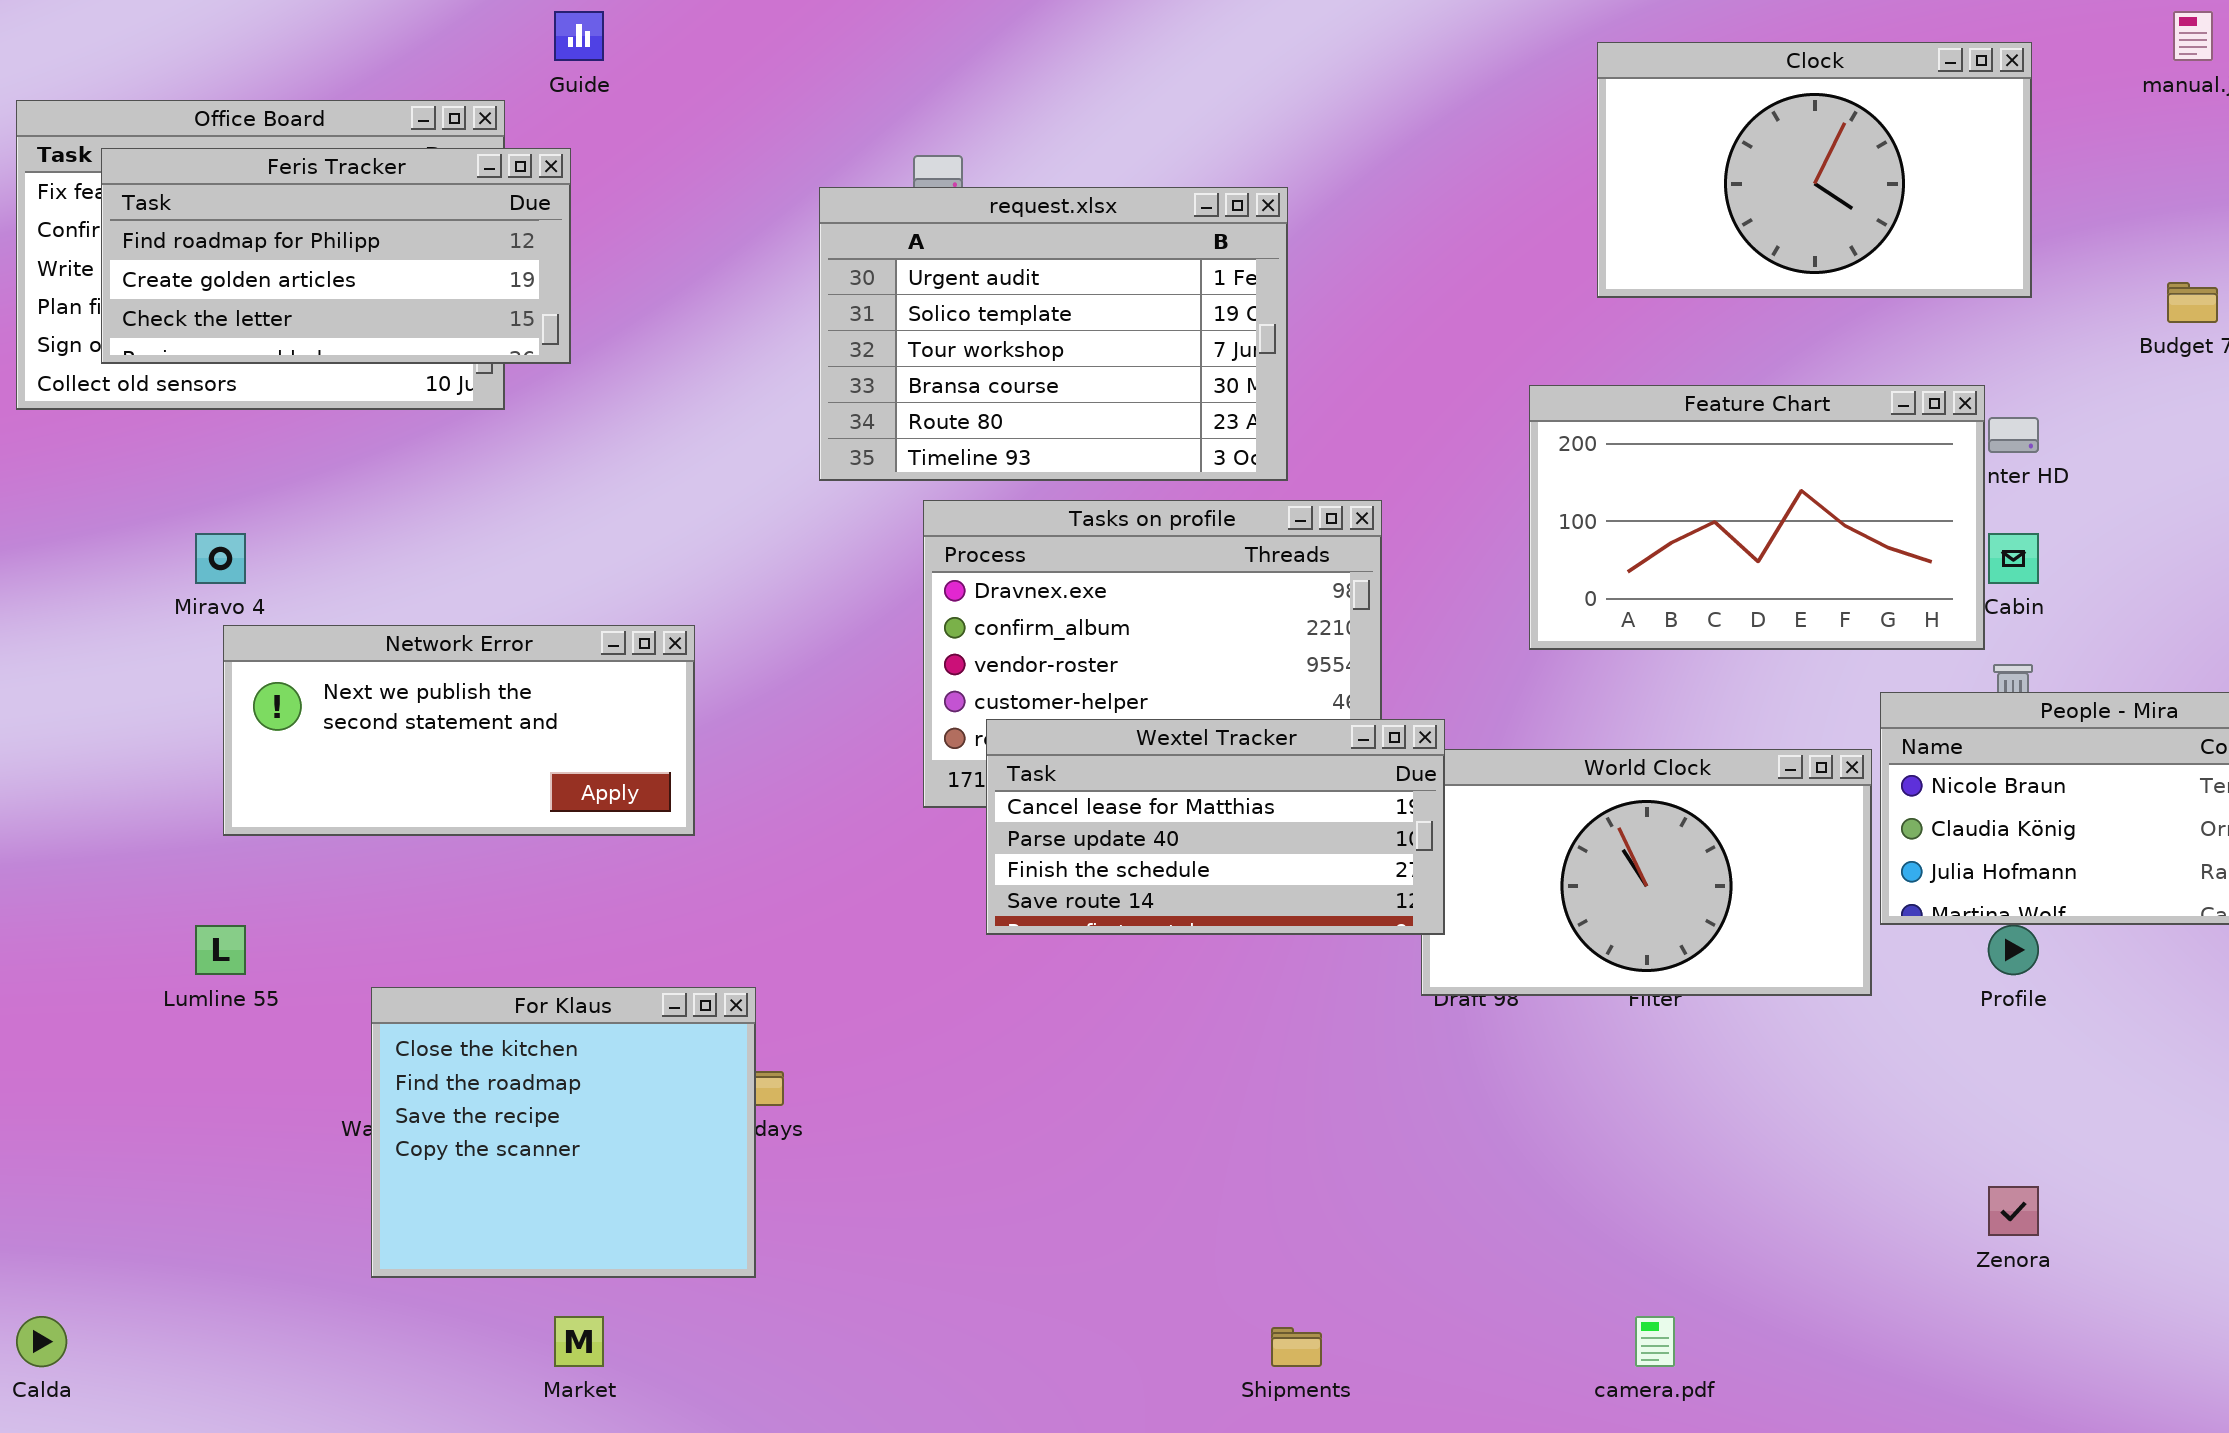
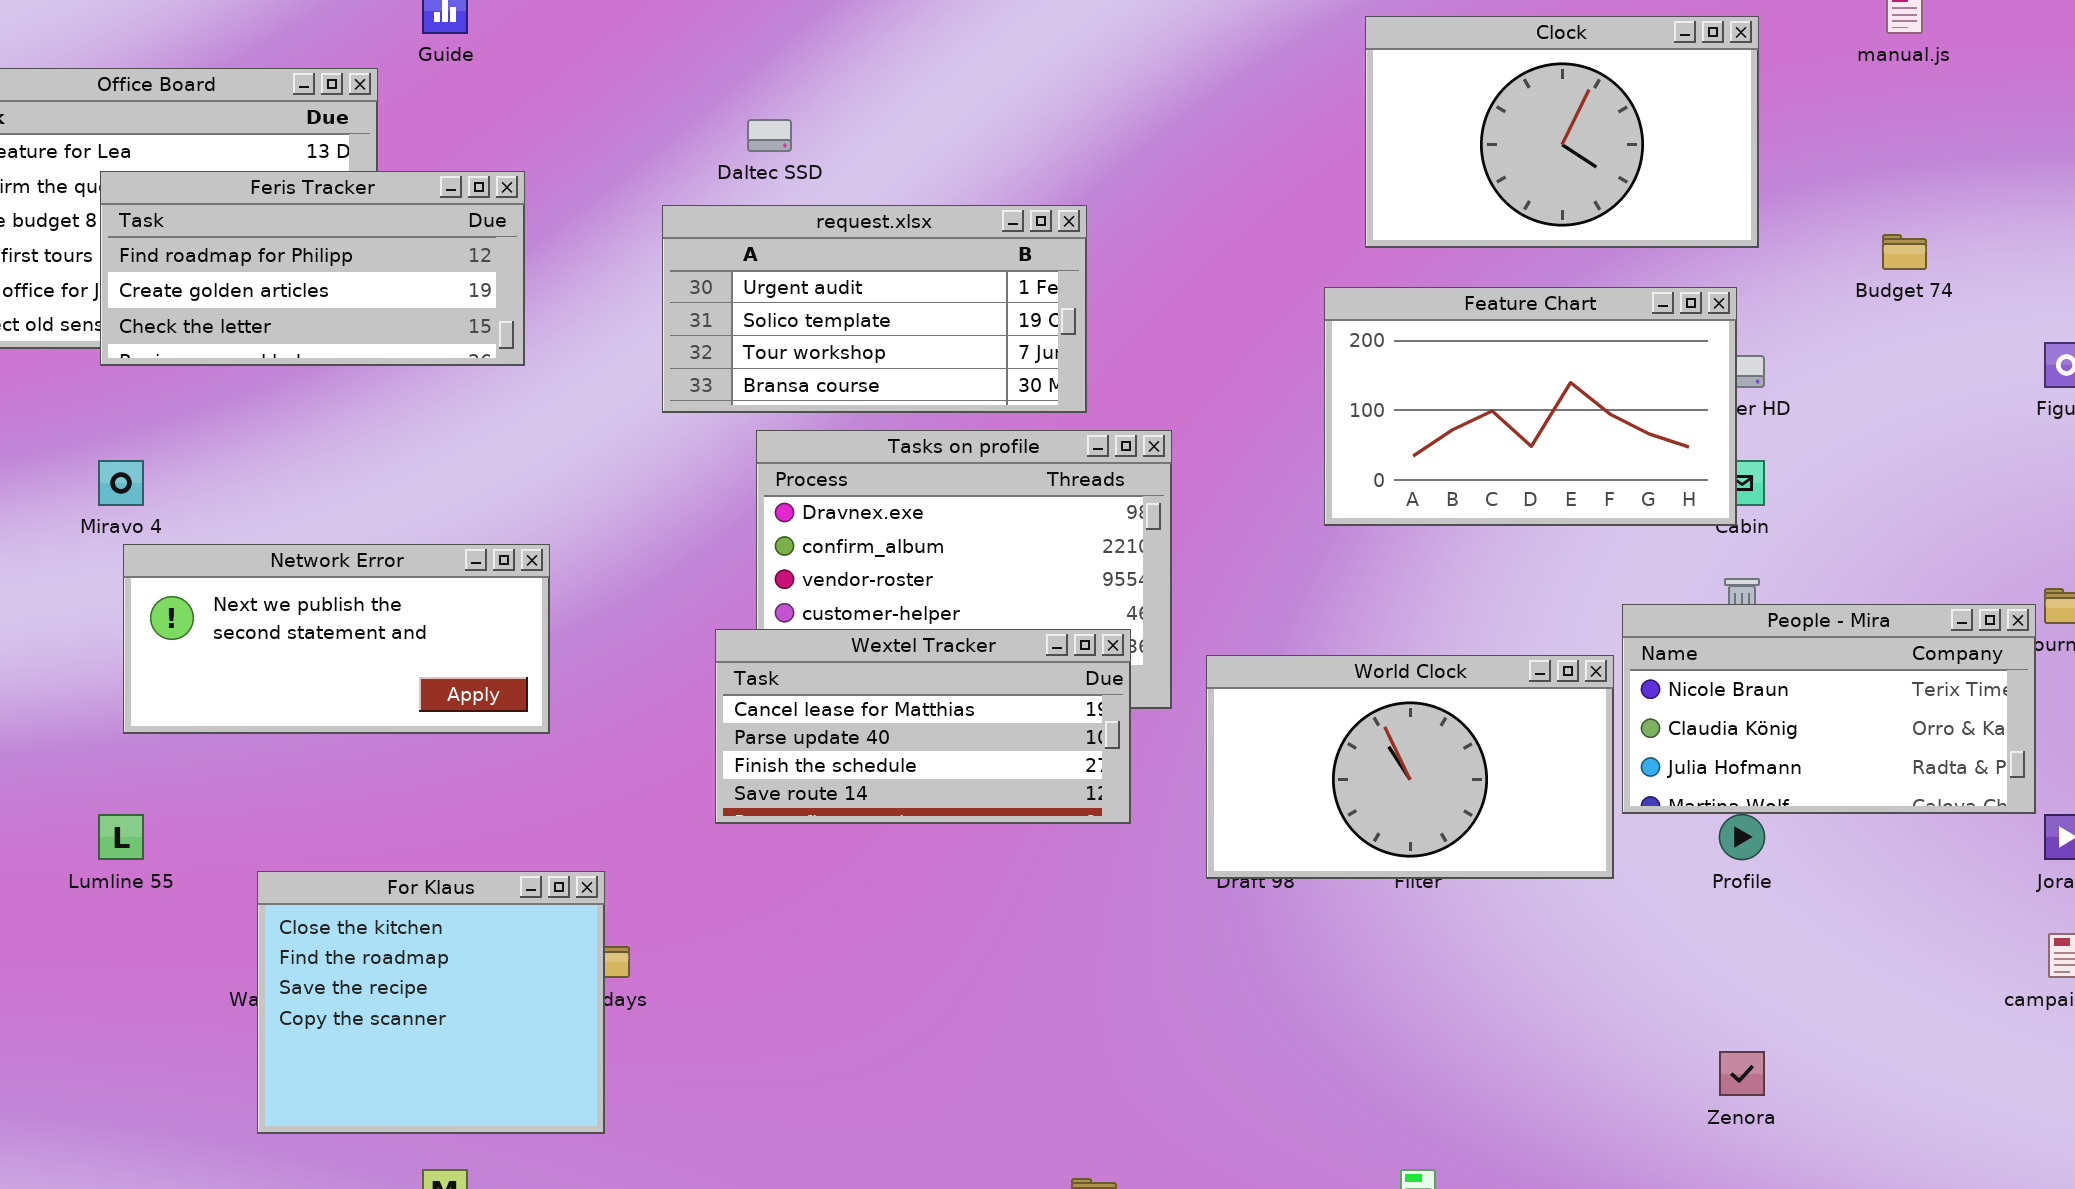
Feris Tracker: [101,148,571,364] -> [100,171,525,366], moved
request.xlsx: [819,187,1288,481] -> [662,205,1087,413], resized
Feature Chart: [1529,385,1985,650] -> [1324,287,1737,526], moved
Wextel Tracker: [986,719,1445,935] -> [715,629,1131,824], moved

